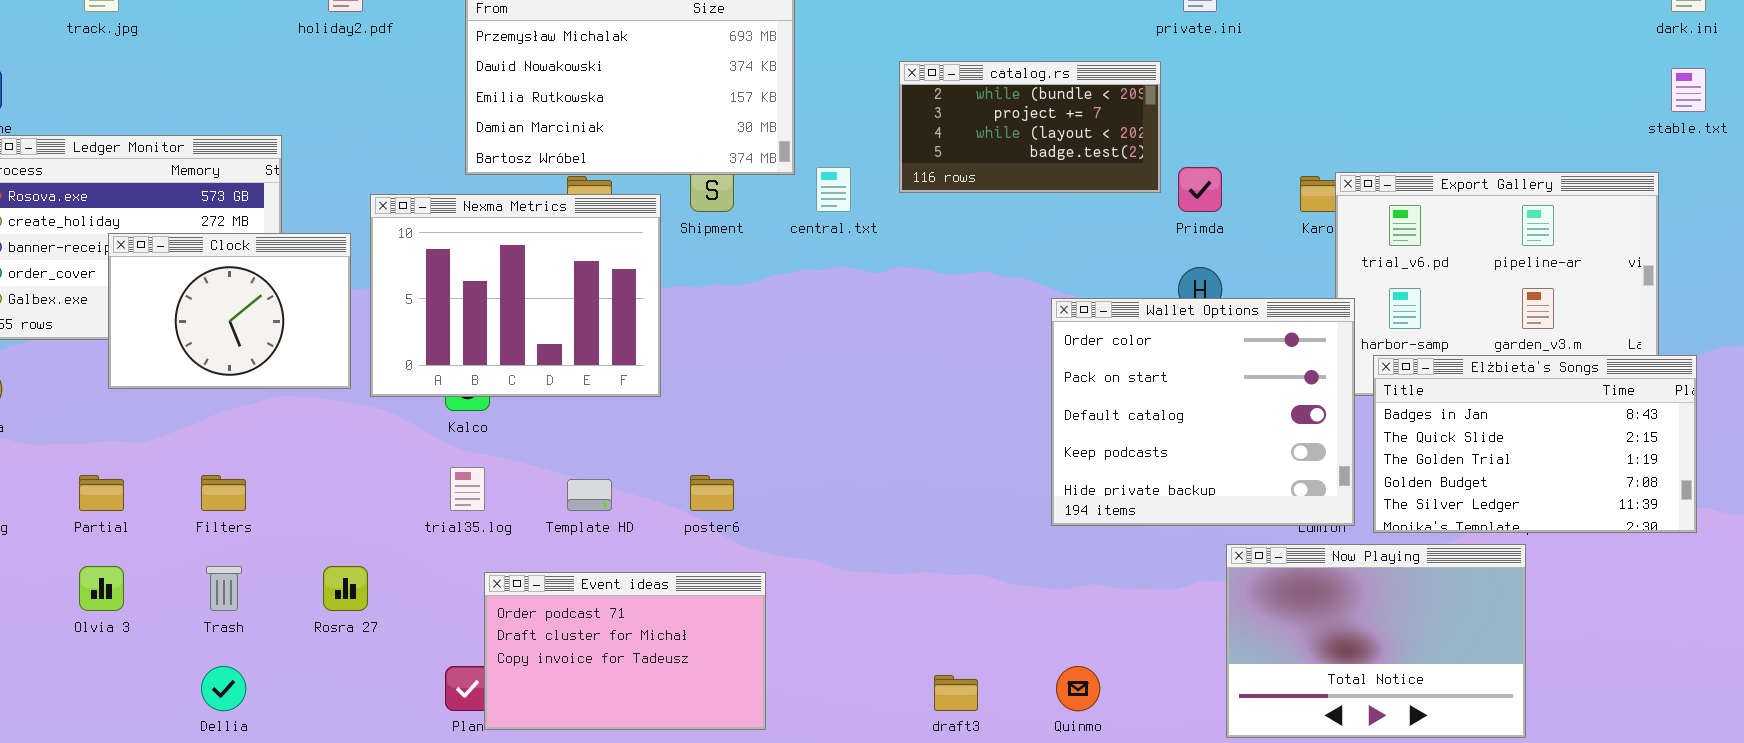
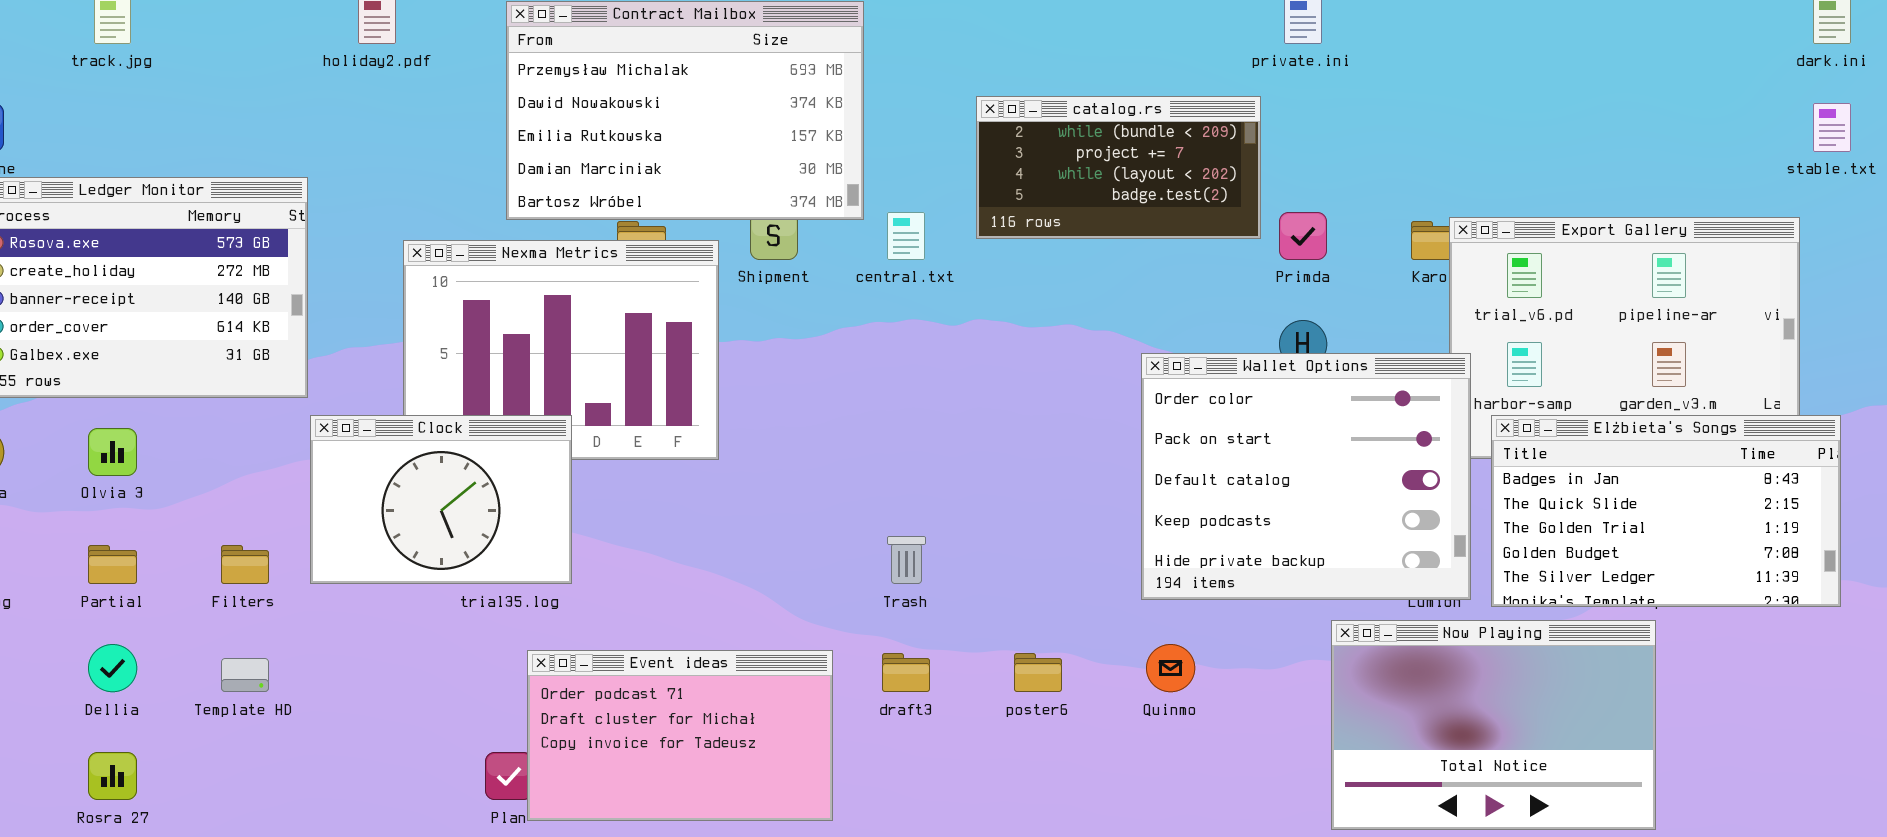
Clock: [108,233,351,389] -> [310,415,572,584], moved
poster6: [690,475,734,511] -> [1014,653,1062,692], moved
Template HD: [567,479,612,511] -> [221,658,269,692], moved
Olvia 3: [79,566,124,611] -> [88,428,137,476], moved
Trash: [206,566,242,611] -> [887,536,926,584], moved
Rosra 27: [323,566,368,611] -> [88,752,137,800], moved
Dellia: [201,666,246,711] -> [88,644,137,692], moved
Quinmo: [1056,666,1100,711] -> [1146,644,1195,692], moved
draft3: [934,675,978,711] -> [882,653,930,692], moved

